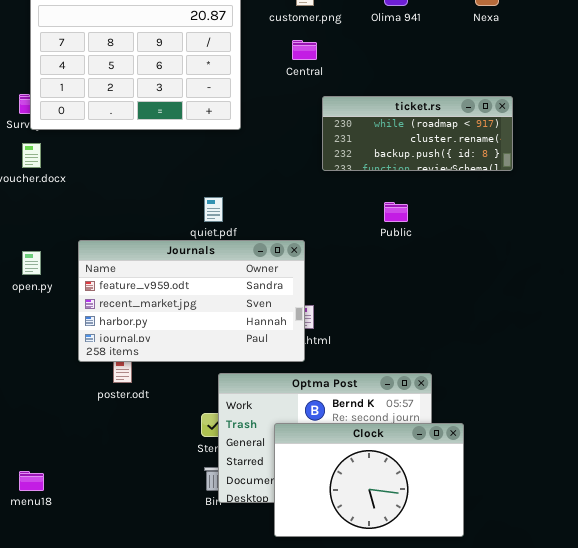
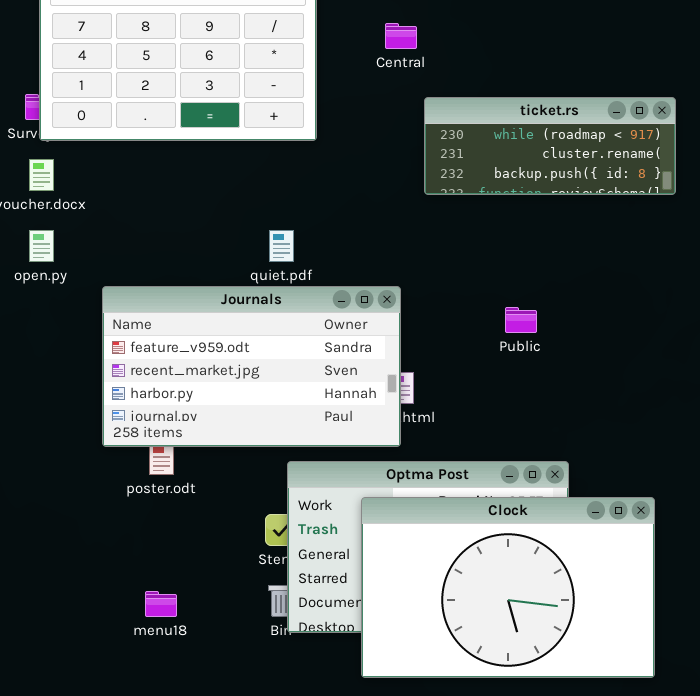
Public: [384,202,408,222] -> [505,307,537,333], moved
open.py: [22,251,41,275] -> [29,230,54,262], moved
Clock: [274,423,464,537] -> [361,497,655,678], resized
menu18: [19,471,44,491] -> [145,591,177,617], moved

